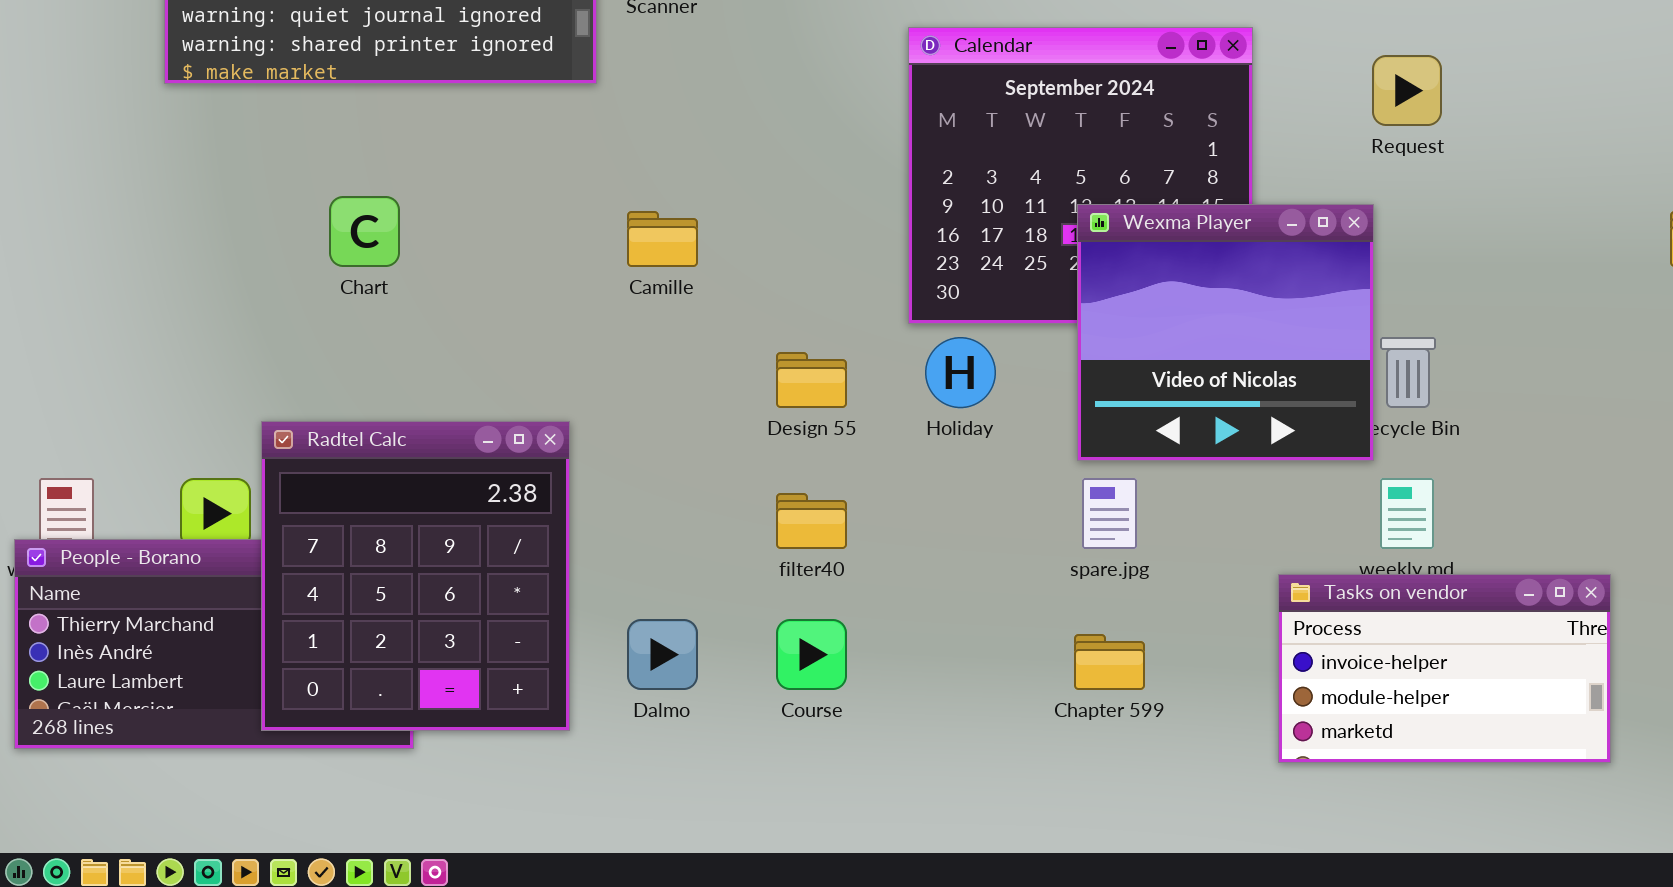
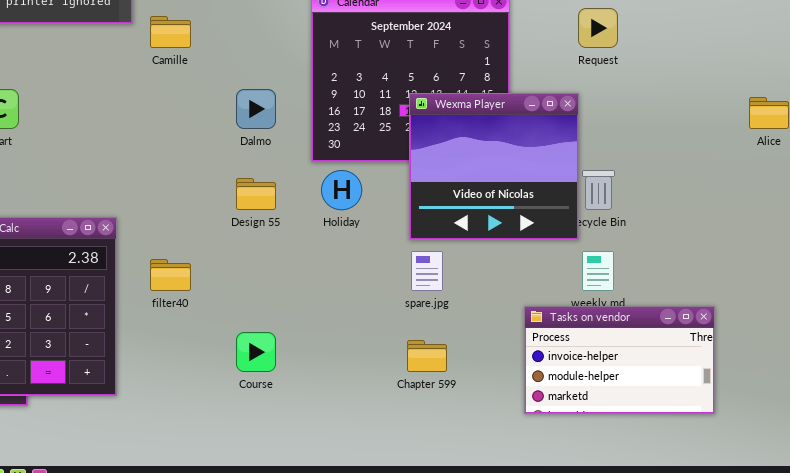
Camille: [627,211,698,267] -> [150,16,191,48], moved
filter40: [776,493,847,549] -> [150,259,191,291], moved
Dalmo: [627,619,698,690] -> [236,89,276,129], moved

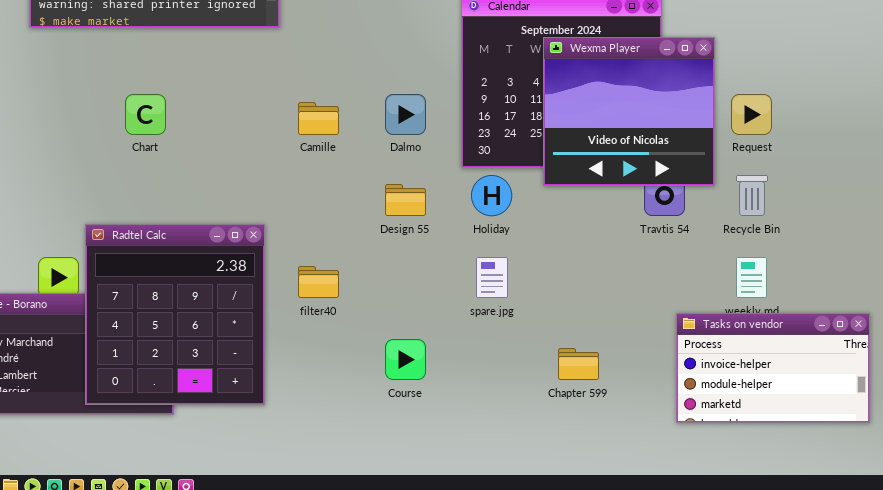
Request: [578,8,618,48] -> [731,94,772,135], moved
Camille: [150,16,191,48] -> [298,102,339,135], moved
Wexma Player: [409,93,579,240] -> [543,37,715,186], moved
spare.jpg: [411,251,443,291] -> [476,257,508,298], moved

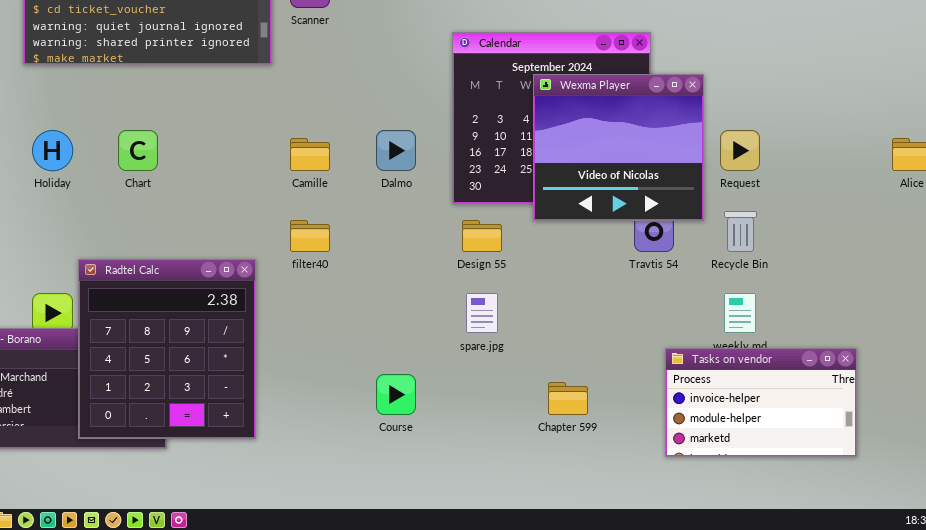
Holiday: [471,175,512,216] -> [32,130,73,171], moved
Design 55: [385,184,426,216] -> [462,220,502,252], moved
filter40: [298,266,339,298] -> [290,220,330,252], moved

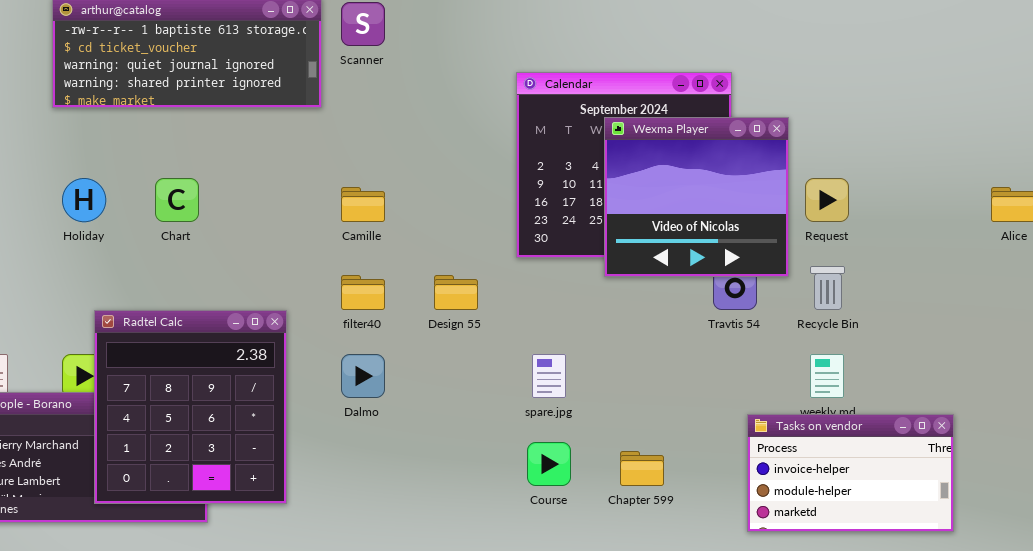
Dalmo: [376,130,416,171] -> [341,354,385,398], moved
Design 55: [462,220,502,252] -> [434,275,478,310], moved
Radtel Calc: [78,259,256,439] -> [94,310,287,504], moved
Course: [376,374,416,415] -> [527,442,571,486], moved

